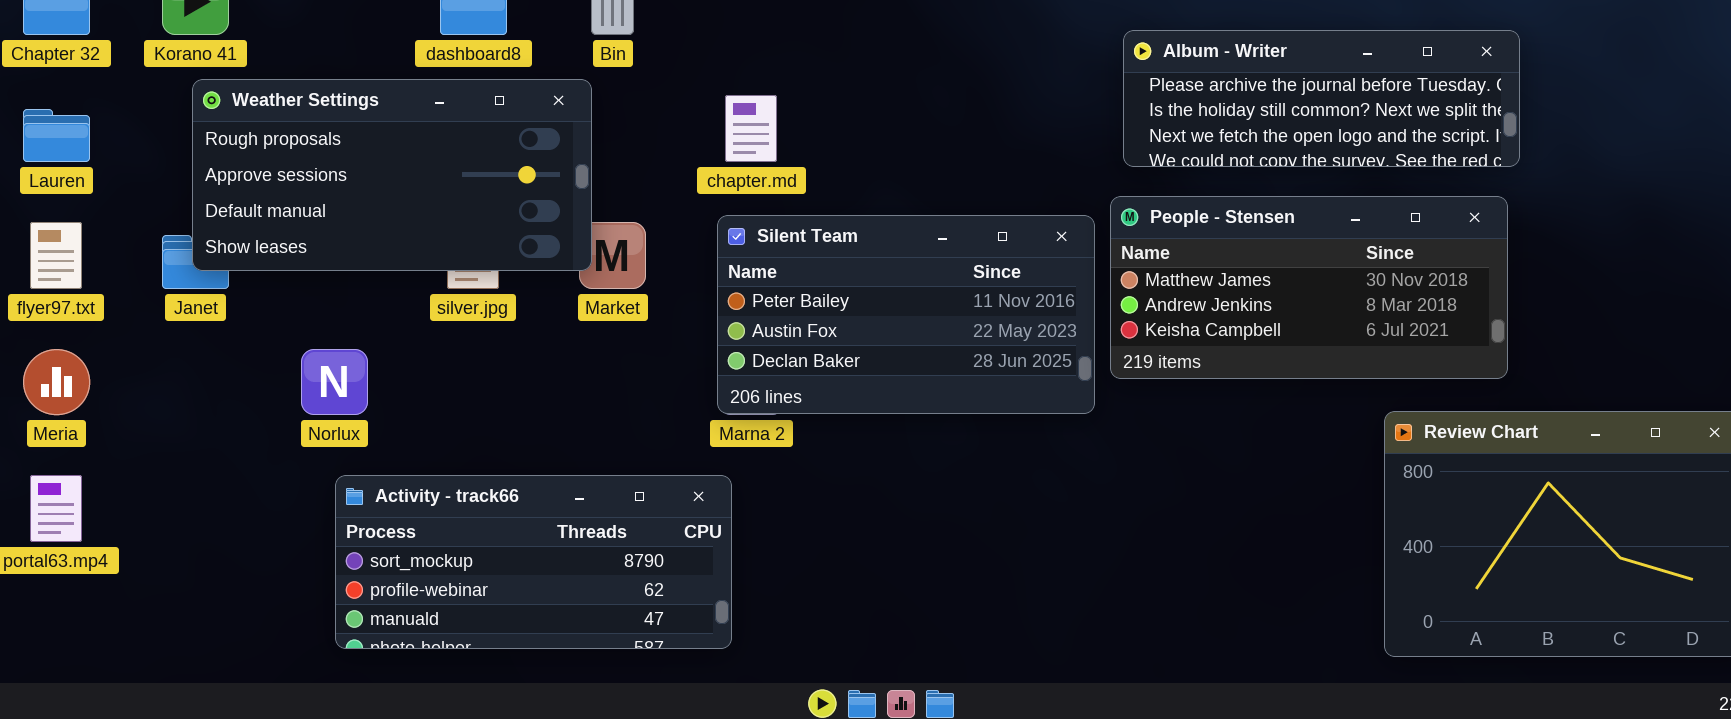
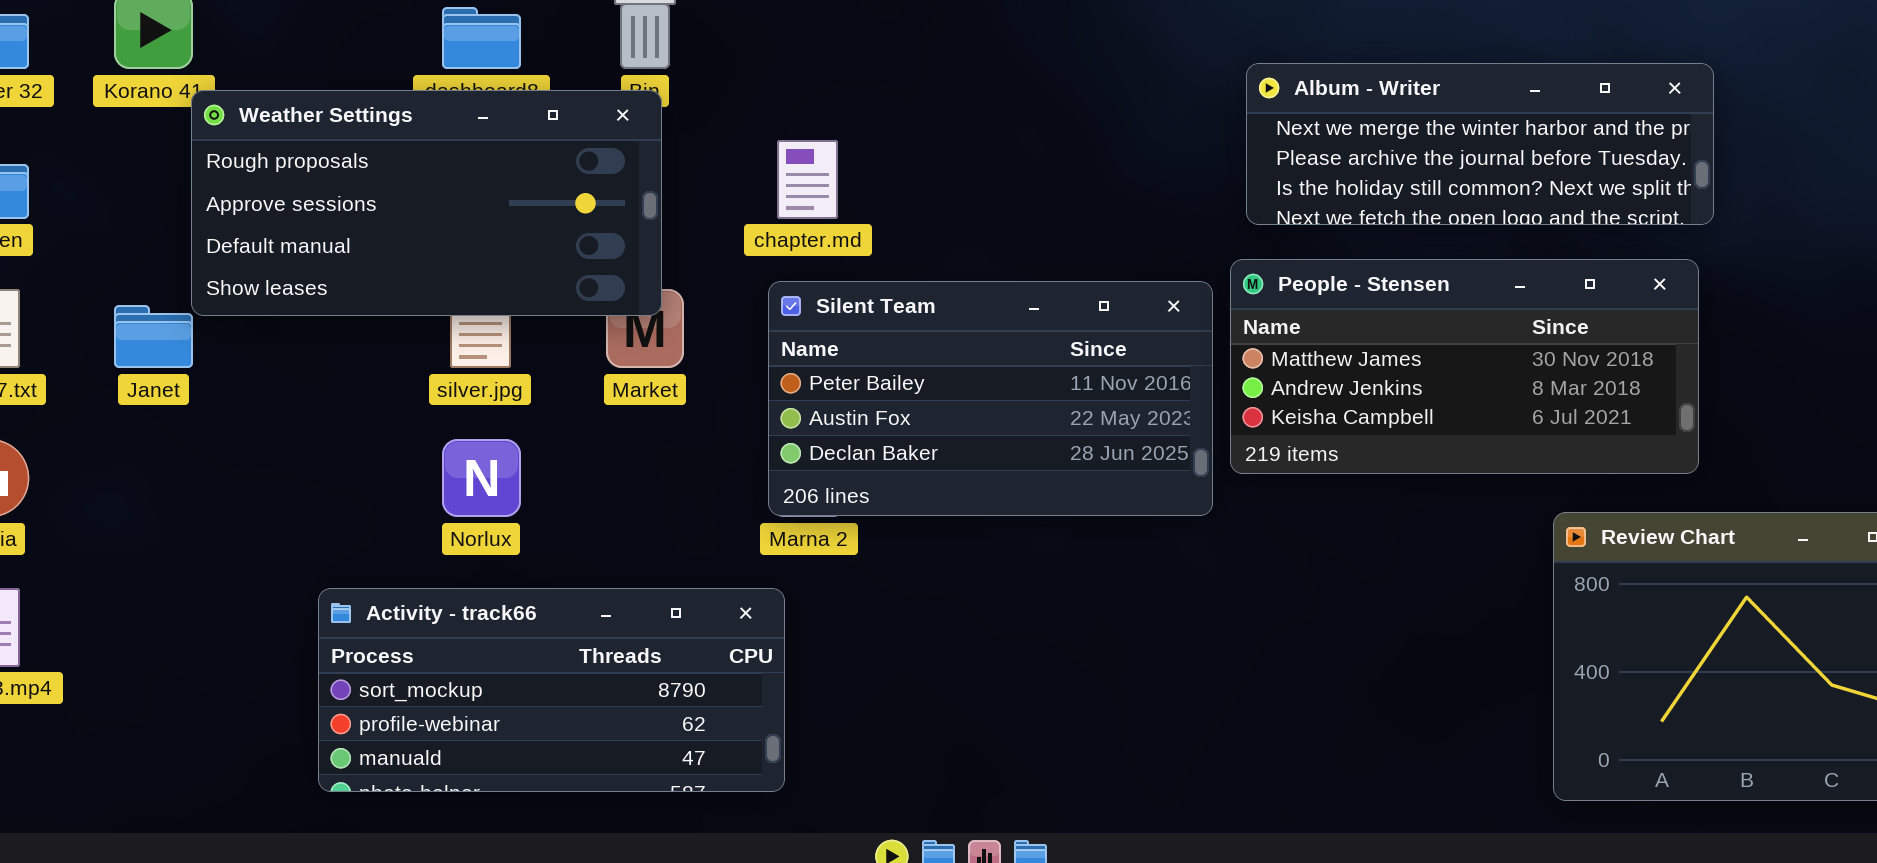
Album - Writer: [1123,30,1520,167] -> [1246,63,1714,225], scrolled up 1 row
Weather Settings: [192,79,592,271] -> [191,90,662,316], moved
Norlux: [301,349,368,415] -> [442,439,521,517], moved

